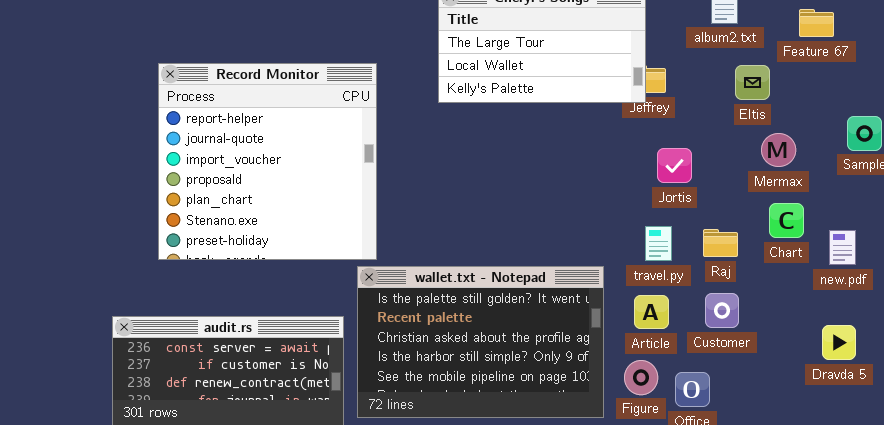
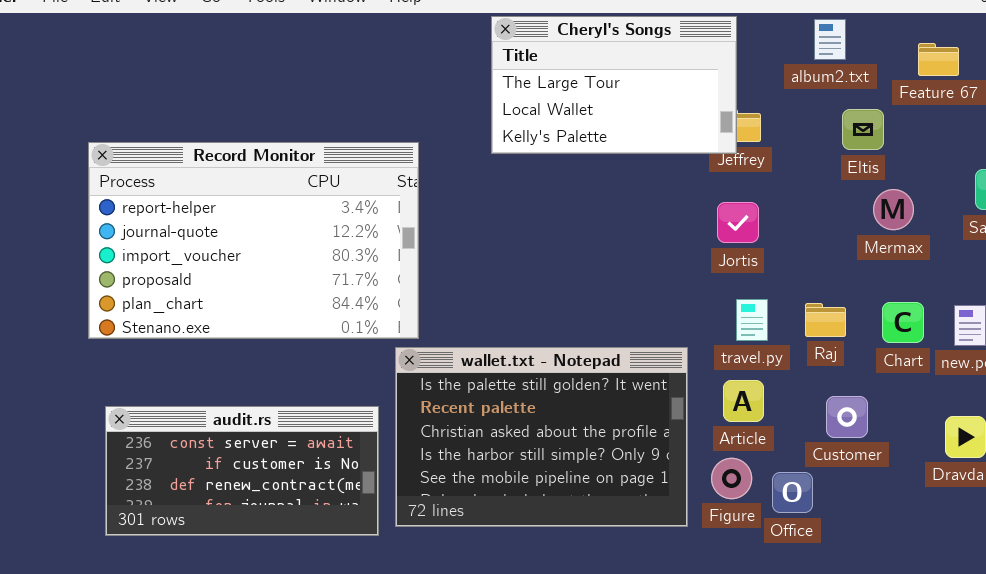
Record Monitor: [158,63,377,260] -> [88,142,419,339], resized
Jortis: [657,148,692,183] -> [717,202,759,243], moved
Chart: [769,203,804,238] -> [882,302,924,343], moved
Customer: [705,293,739,328] -> [826,396,868,438], moved

